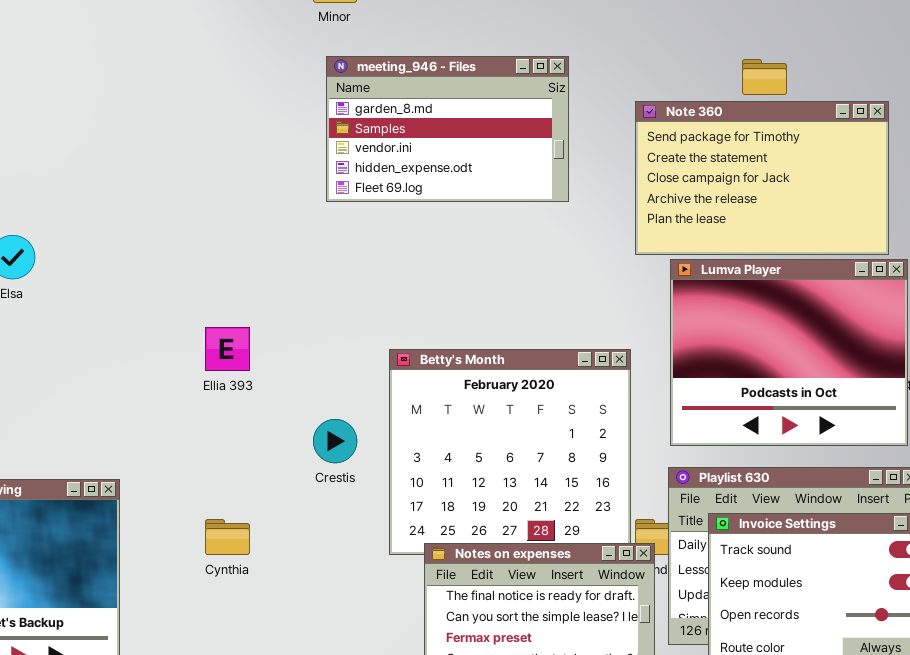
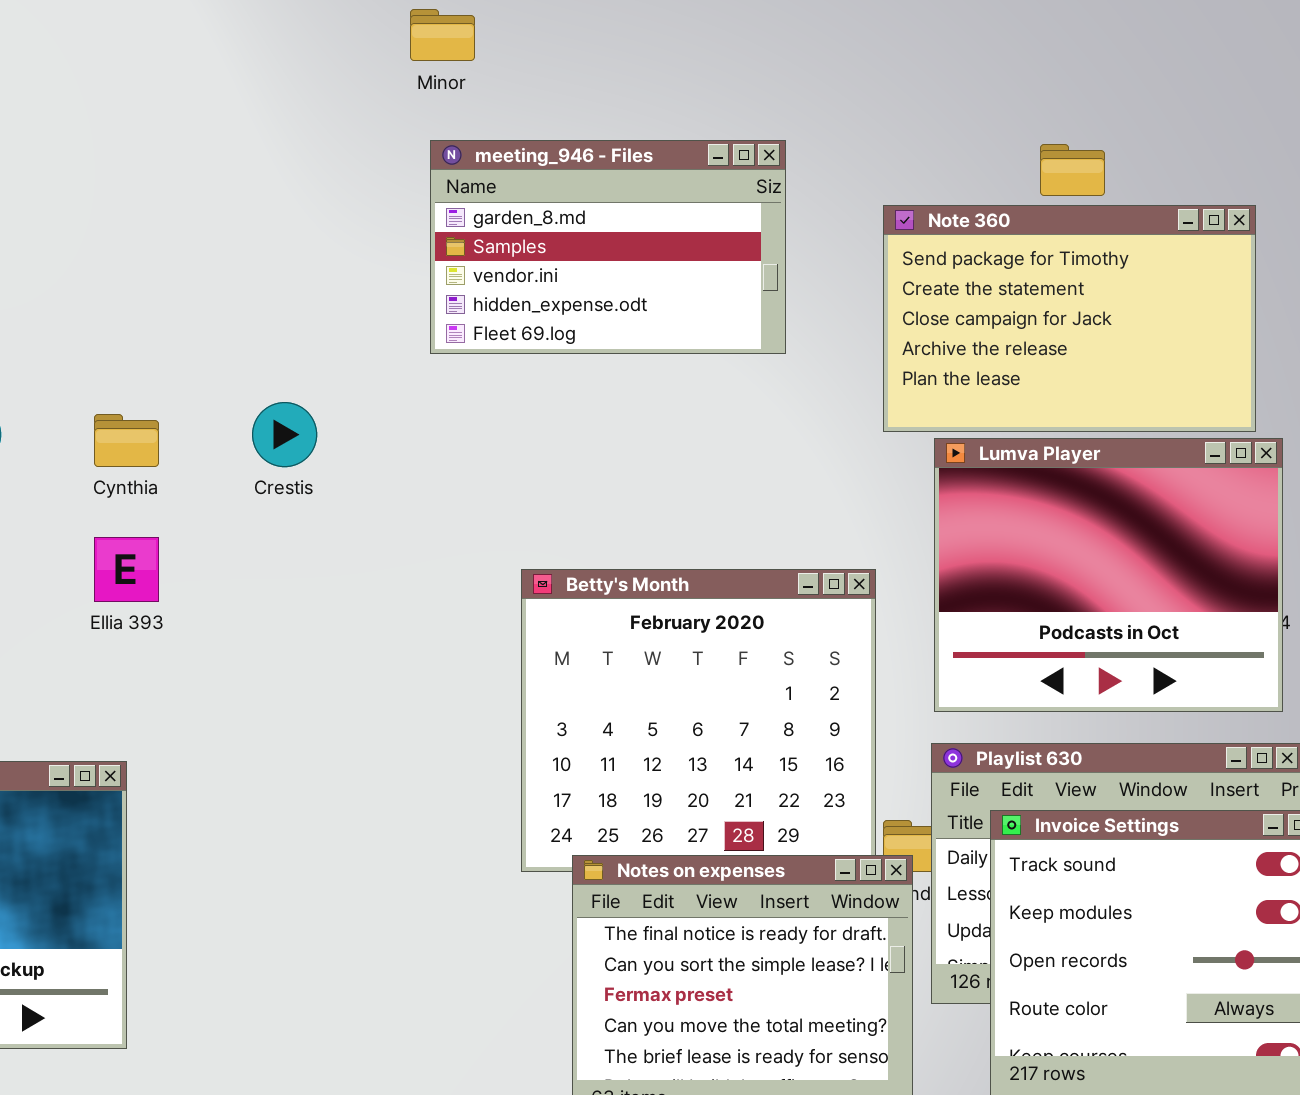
Ellia 393: [205,327,250,371] -> [94,537,159,602], moved
Crestis: [313,419,357,463] -> [252,402,317,467], moved
Cynthia: [205,519,250,555] -> [94,414,159,467], moved

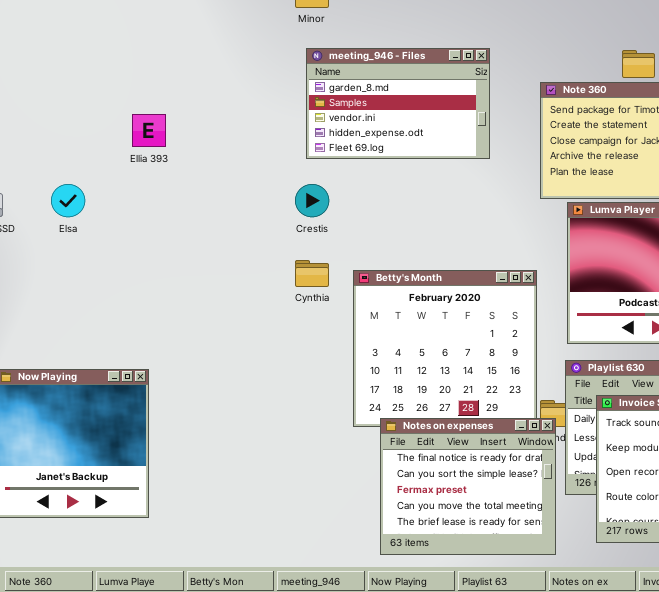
Crestis: [252,402,317,467] -> [295,184,329,217], moved
Cynthia: [94,414,159,467] -> [295,260,329,287], moved
Ellia 393: [94,537,159,602] -> [132,114,166,147], moved

